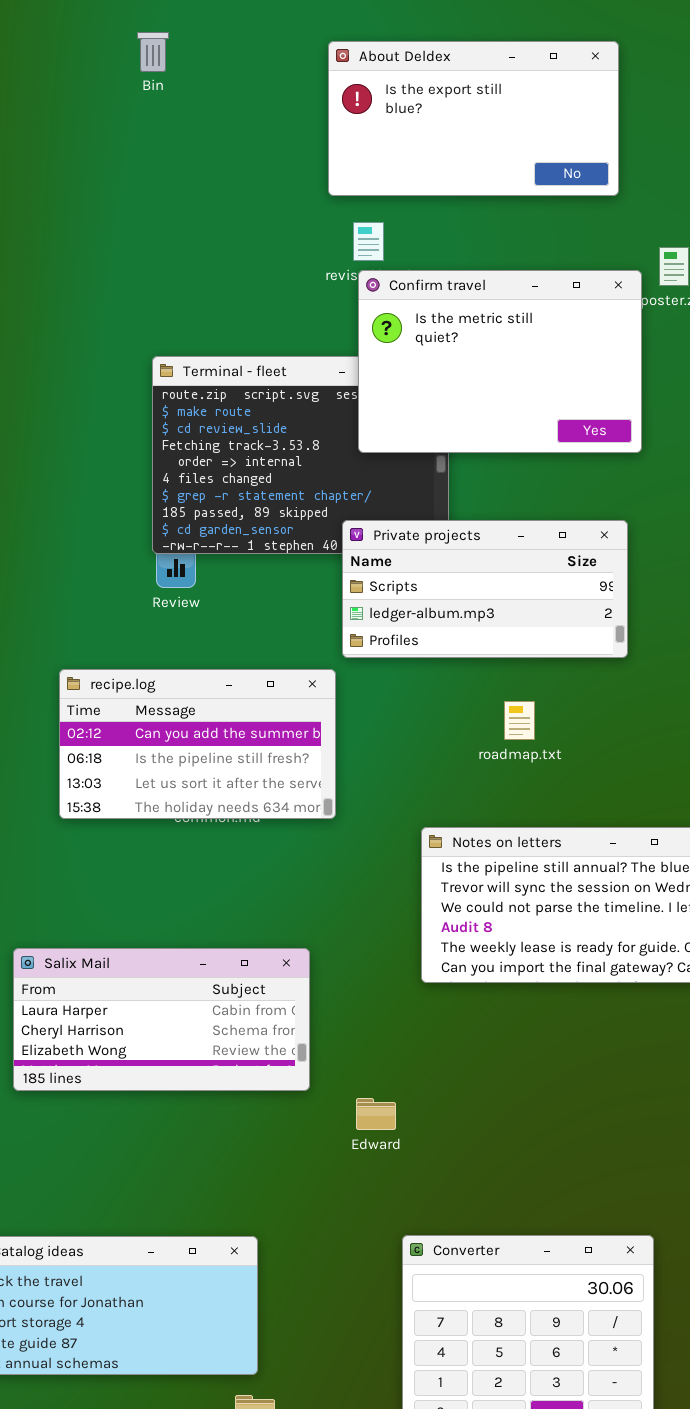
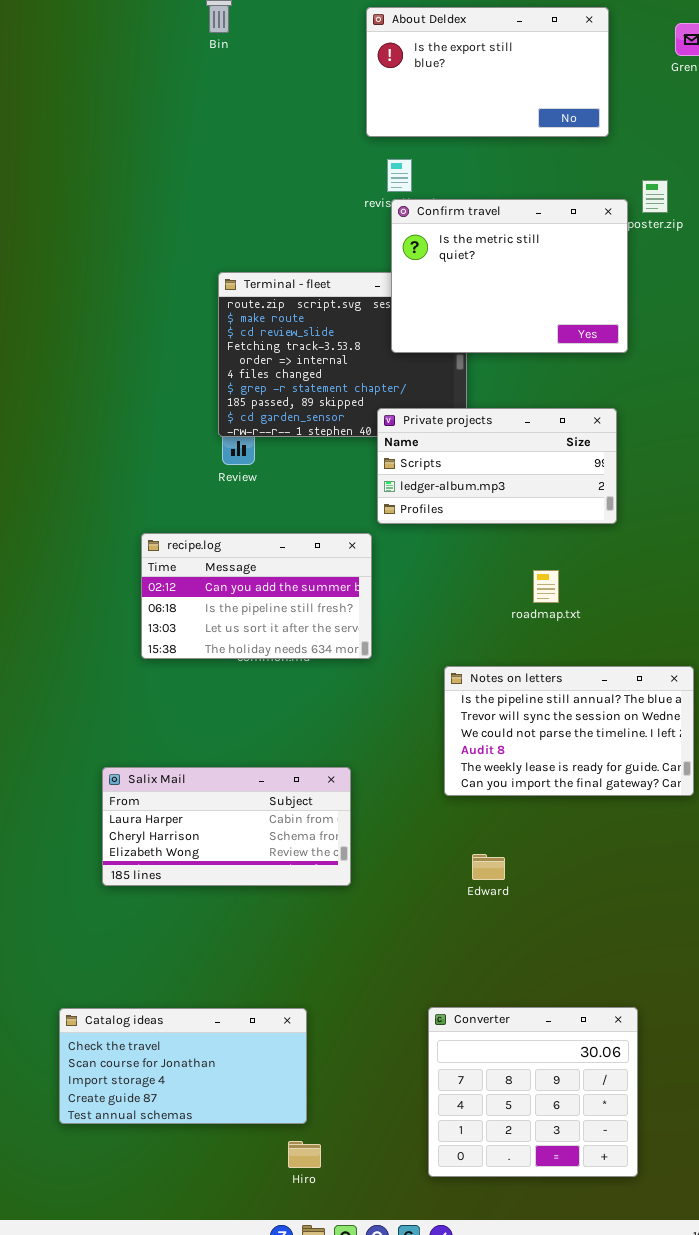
roadmap.txt: [504,701,535,740] -> [533,570,559,603], moved
Edward: [356,1098,396,1130] -> [472,854,505,880], moved

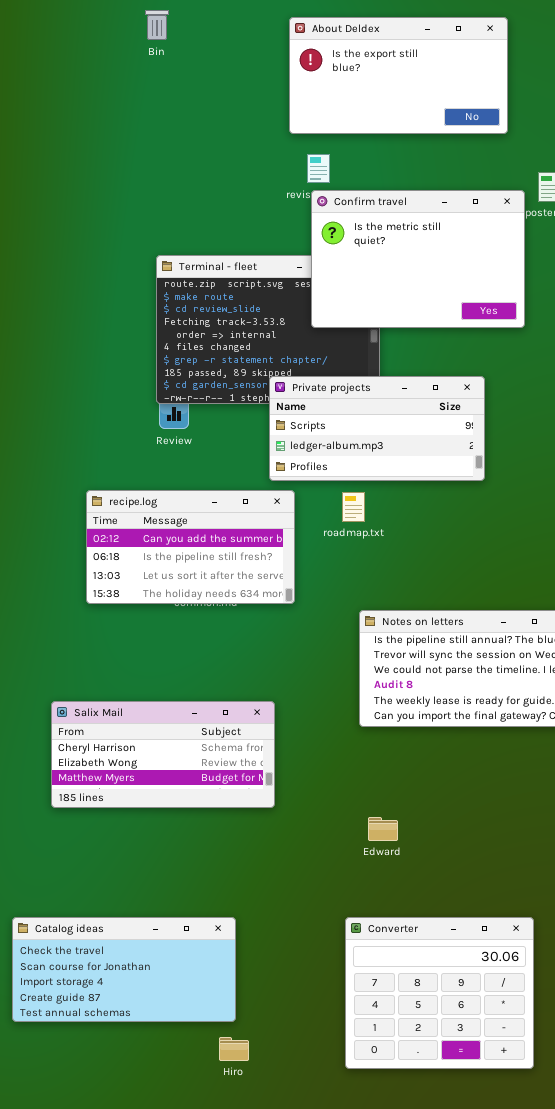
Private projects: [377,408,617,524] -> [269,376,485,481], moved
roadmap.txt: [533,570,559,603] -> [342,492,365,522], moved
Salix Mail: [102,767,351,886] -> [51,701,275,808], scrolled down 1 row
Edward: [472,854,505,880] -> [368,817,398,841], moved

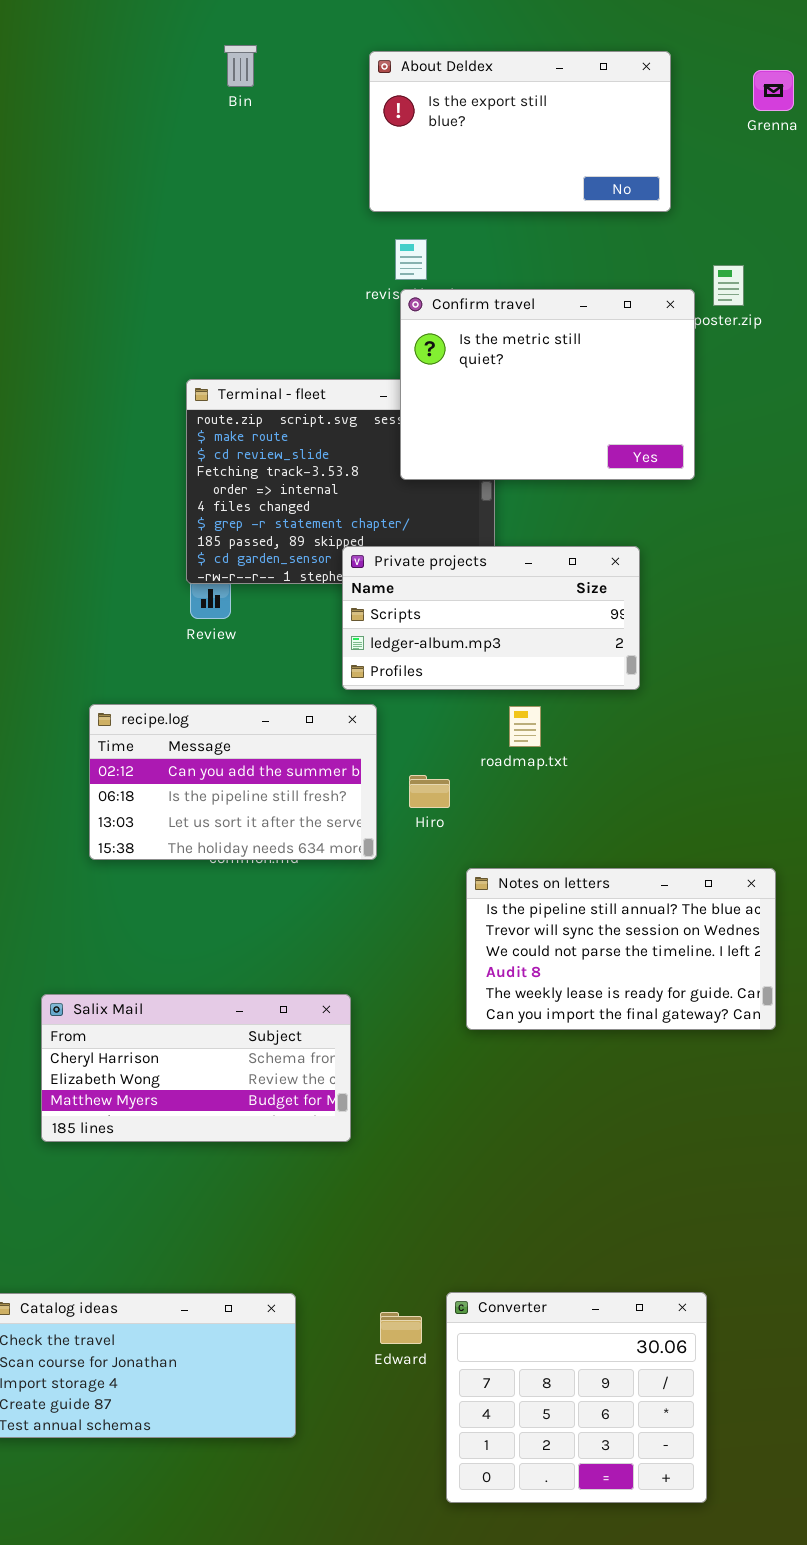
Bin: [145,10,169,40] -> [224,45,257,87], moved
roadmap.txt: [342,492,365,522] -> [509,706,541,747], moved
Edward: [368,817,398,841] -> [380,1312,422,1344], moved
Hiro: [219,1037,249,1061] -> [409,775,450,808], moved

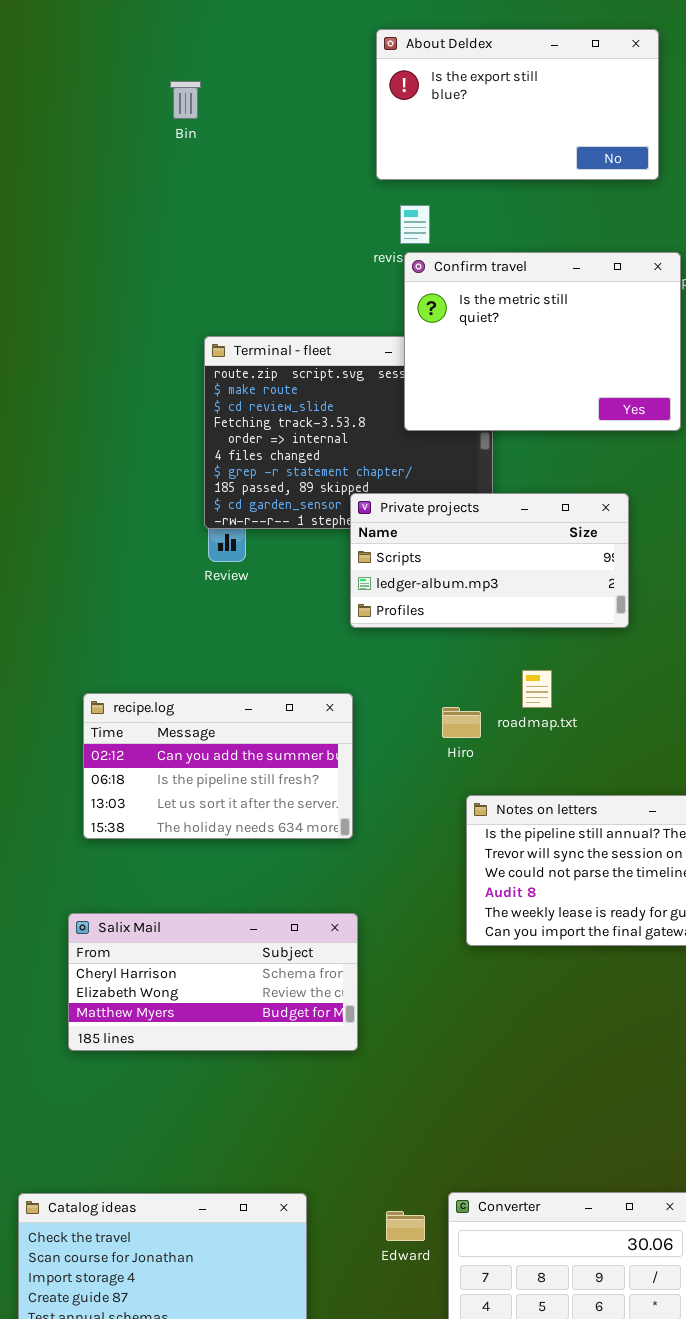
Bin: [224,45,257,87] -> [170,81,201,119], moved
recipe.log: [89,704,377,860] -> [83,693,353,839], moved
roadmap.txt: [509,706,541,747] -> [522,670,552,708], moved
Hiro: [409,775,450,808] -> [442,707,481,738], moved

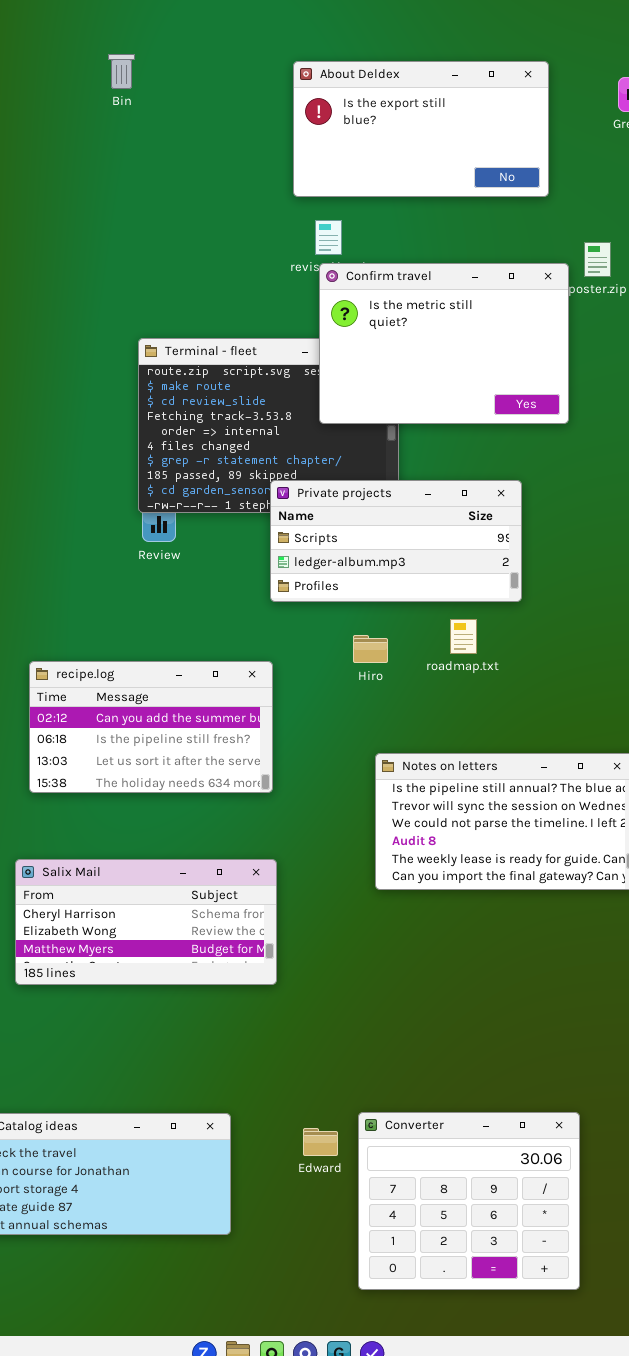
Bin: [170,81,201,119] -> [108,54,135,89], moved
roadmap.txt: [522,670,552,708] -> [450,619,477,654], moved
Hiro: [442,707,481,738] -> [353,635,388,663], moved

